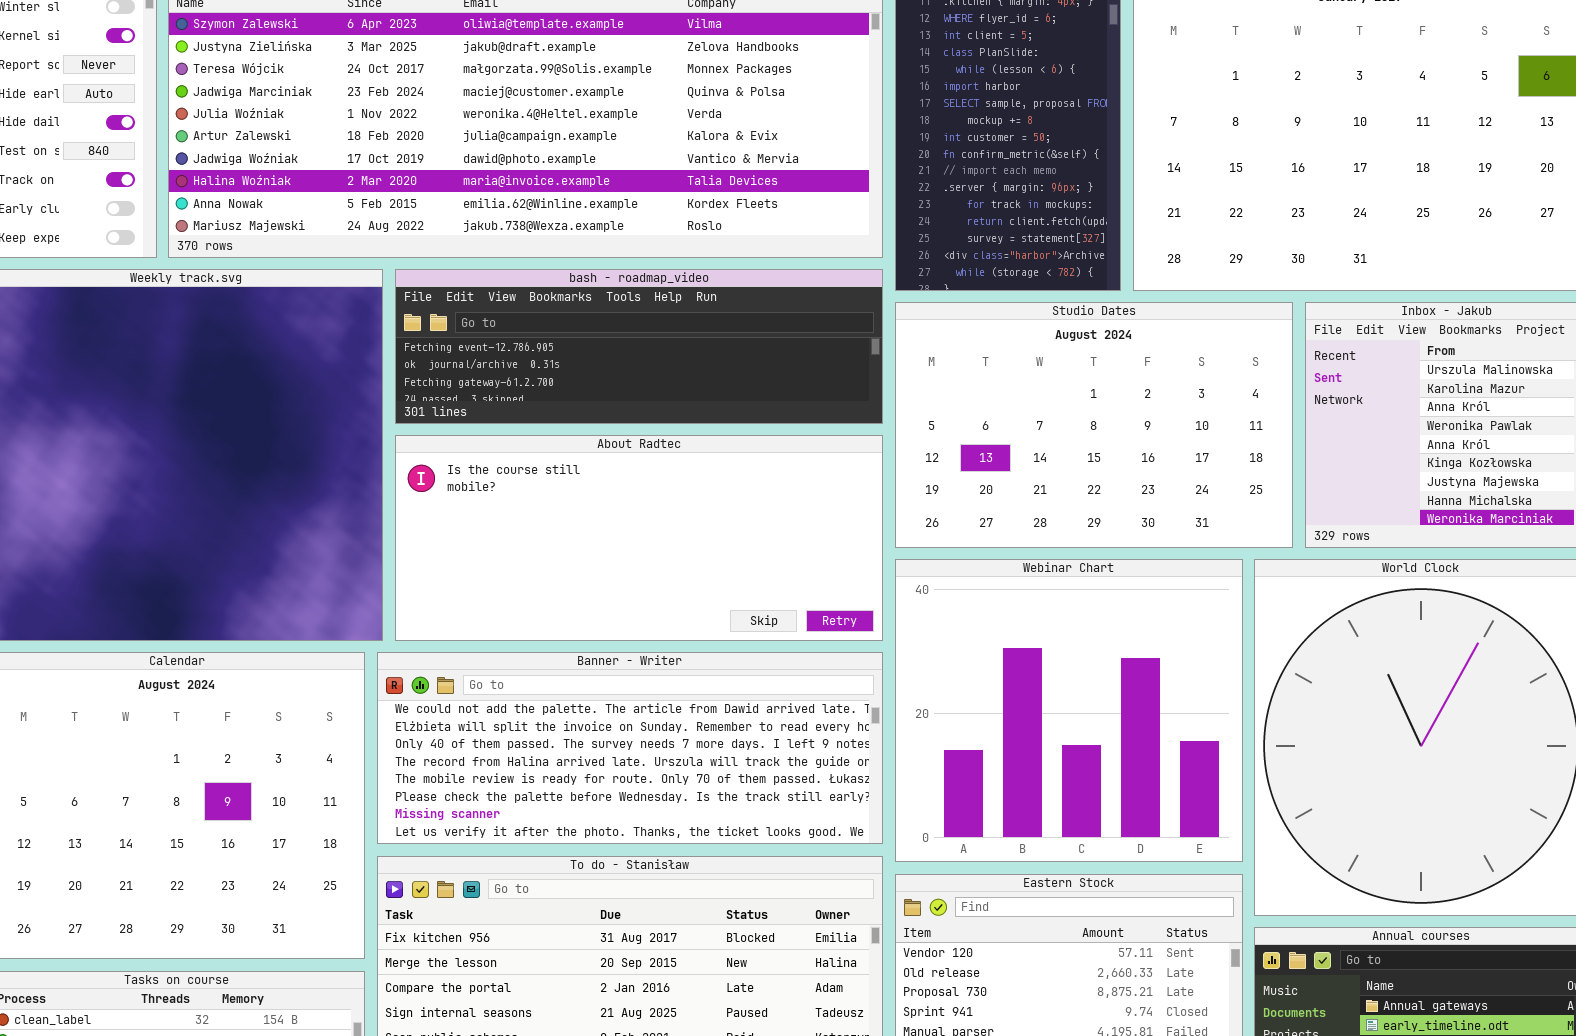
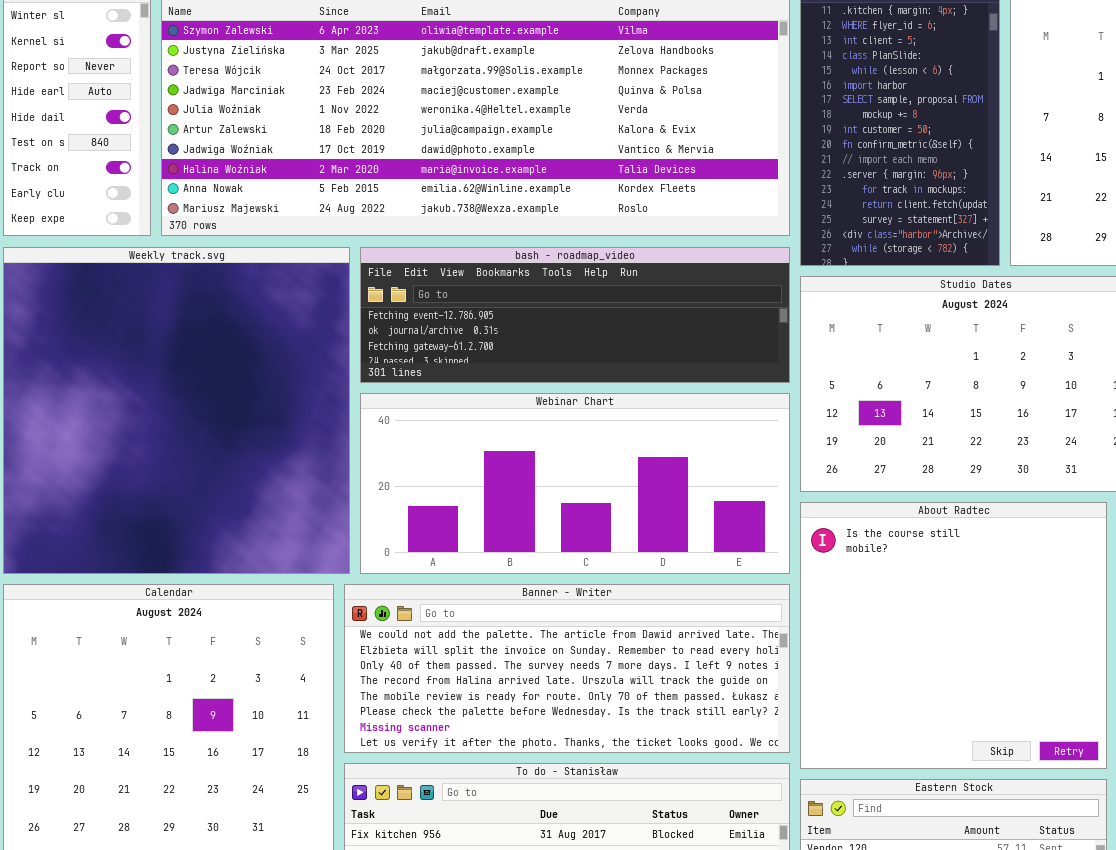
About Radtec: [395,435,883,641] -> [800,502,1107,769], moved, resized
Webinar Chart: [895,559,1243,862] -> [360,393,790,574], moved, resized

